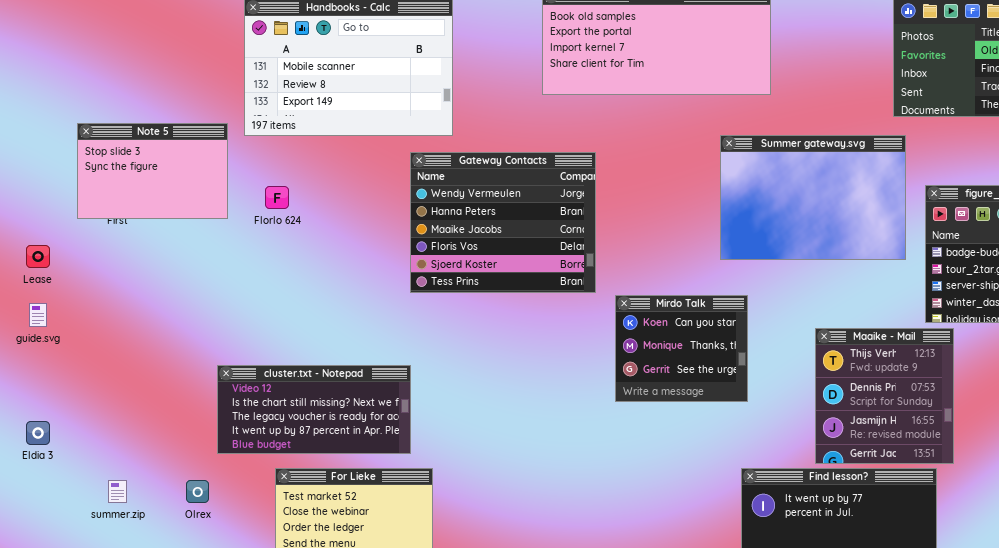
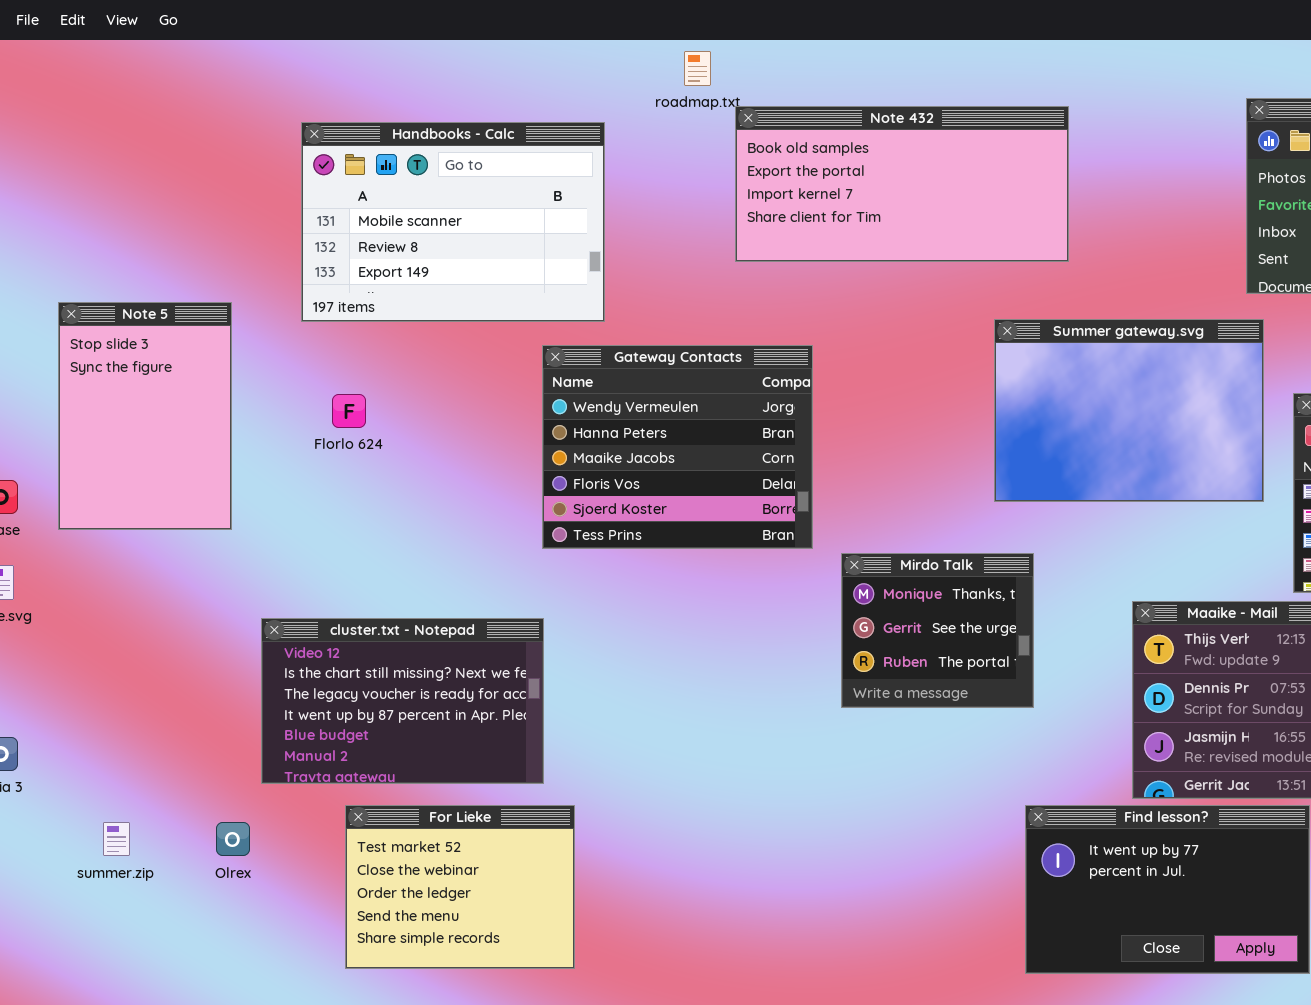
Note 5: [77,123,228,219] -> [58,302,232,530], resized
Mirdo Talk: [615,295,748,402] -> [841,553,1034,708], scrolled down 1 row
cluster.txt - Notepad: [217,365,411,454] -> [261,618,544,784], resized

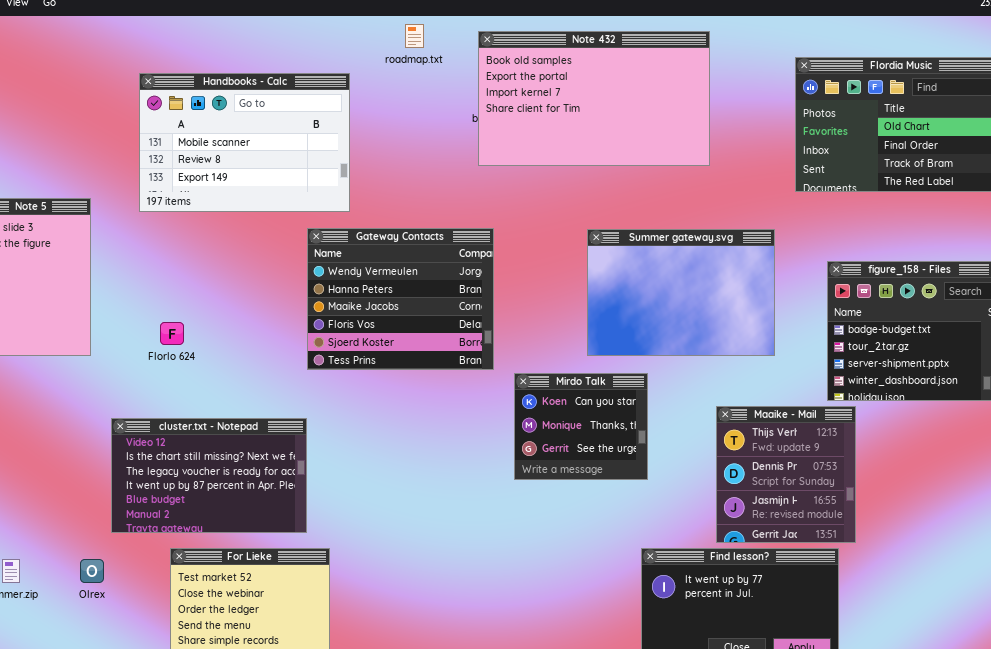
Note 432: [735,106,1069,262] -> [478,31,710,166], moved, resized
Summer gateway.svg: [994,319,1264,502] -> [587,229,775,356], moved
Florlo 624: [332,394,366,428] -> [160,322,184,345], moved
Mirdo Talk: [841,553,1034,708] -> [514,373,648,480], scrolled up 1 row

